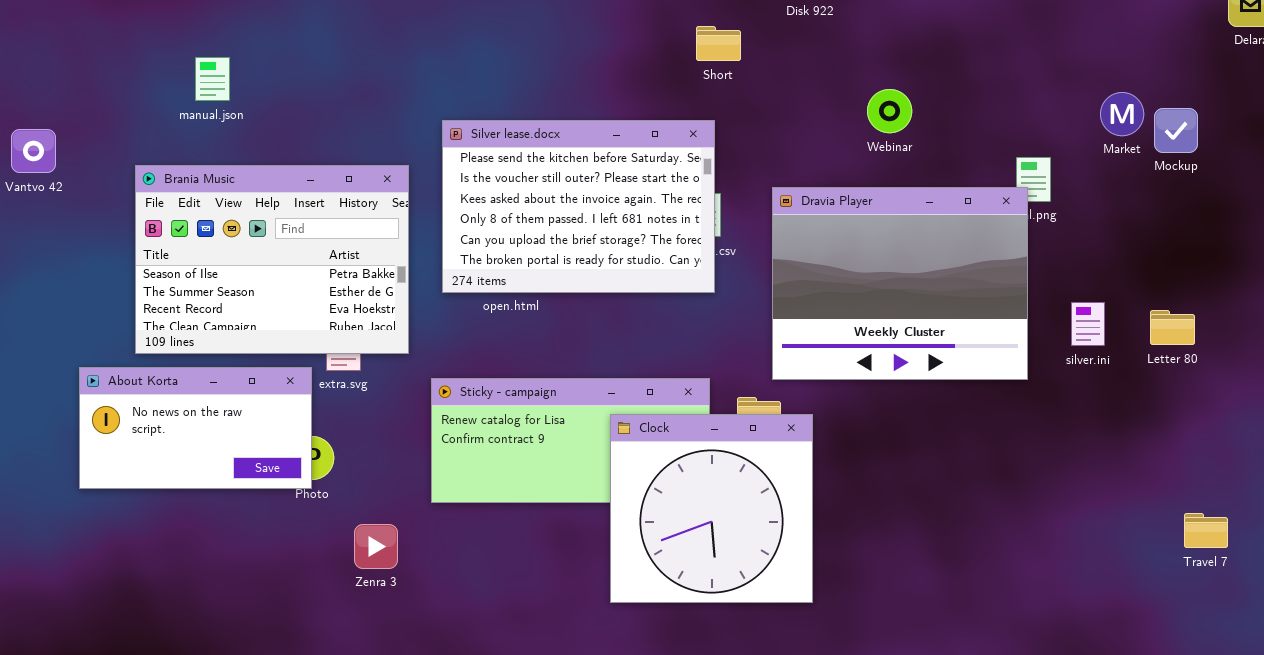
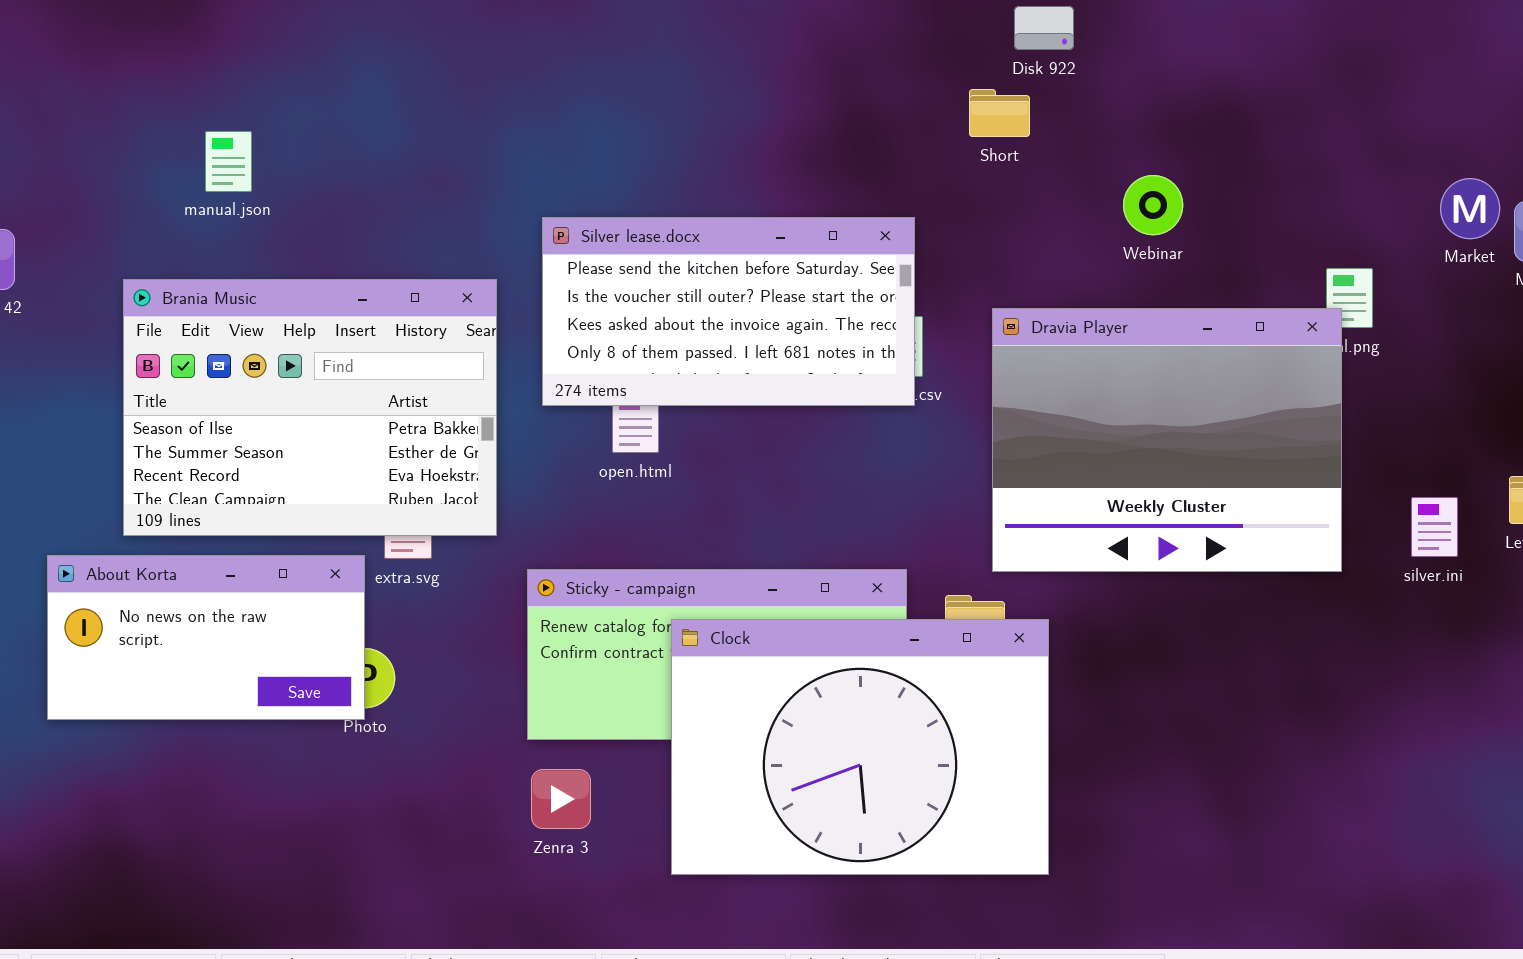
Short: [696,26,741,61] -> [969,89,1030,137], moved
Silver lease.docx: [442,120,715,293] -> [542,217,915,406], resized
silver.ini: [1071,302,1105,346] -> [1411,497,1458,557], moved
Clock: [610,414,813,603] -> [671,619,1049,875], resized
Zenra 3: [354,524,398,569] -> [531,769,591,829], moved

